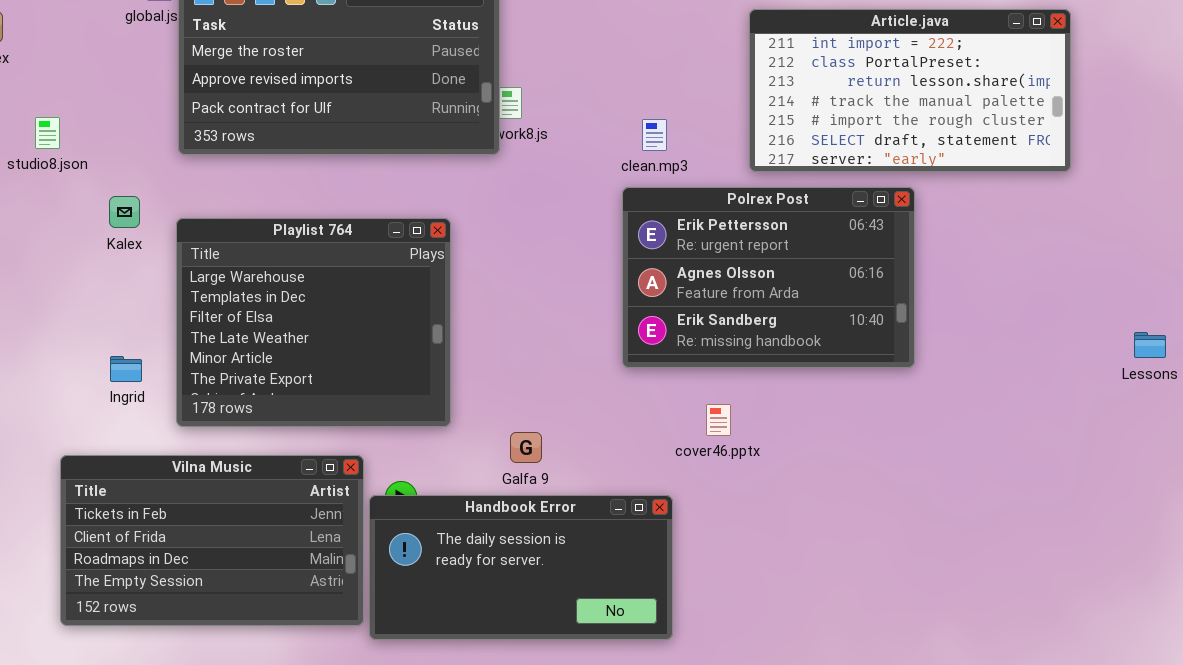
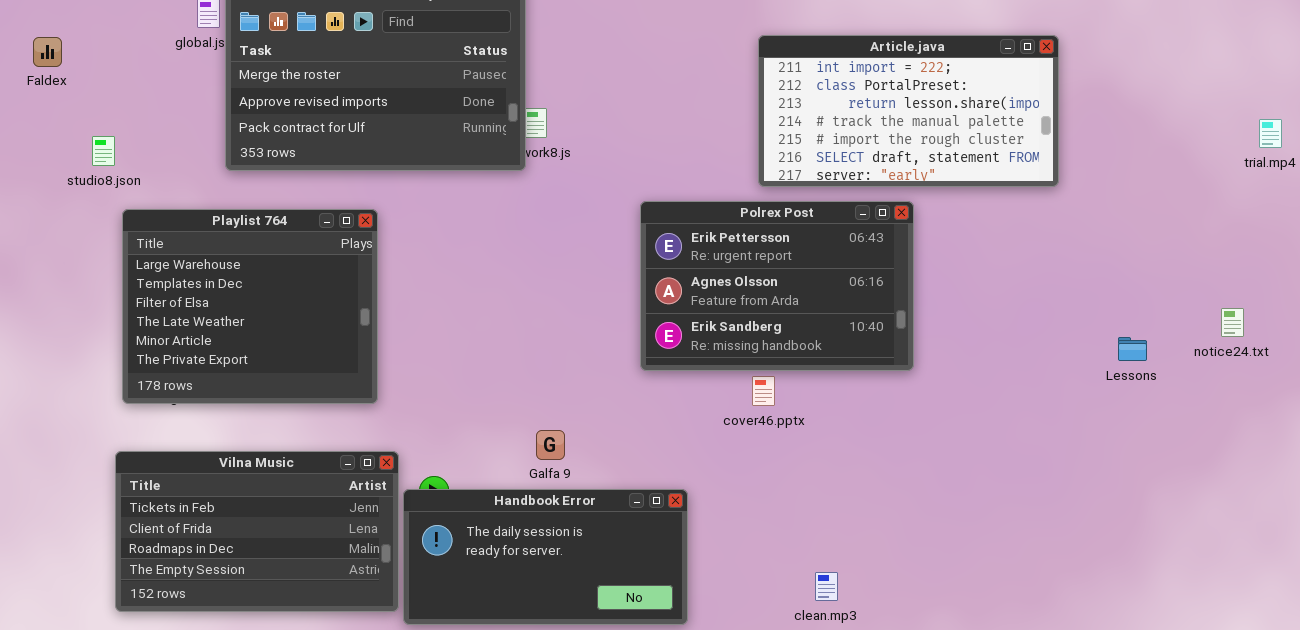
clean.mp3: [642,119,667,151] -> [815,572,838,601], moved
Playlist 764: [176,218,451,427] -> [122,209,378,404], moved
cover46.pptx: [706,404,731,436] -> [752,376,775,406], moved

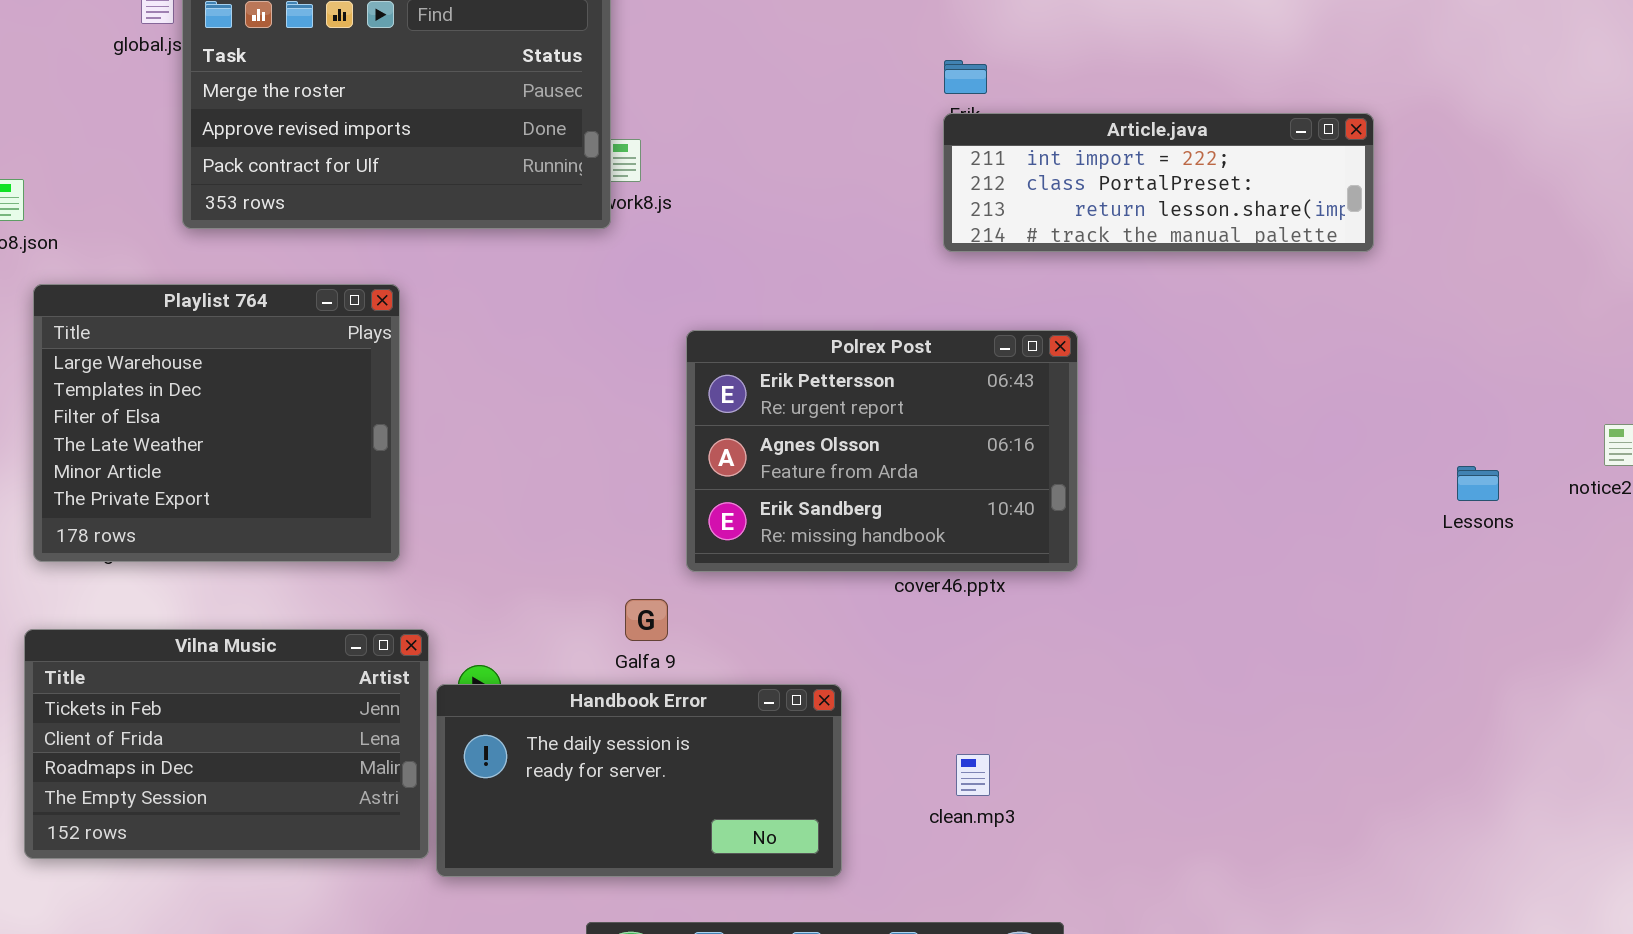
Article.java: [758,35,1059,187] -> [943,113,1374,252], resized
Polrex Post: [640,201,914,371] -> [686,330,1078,572], moved
clean.mp3: [815,572,838,601] -> [956,754,990,796], moved

